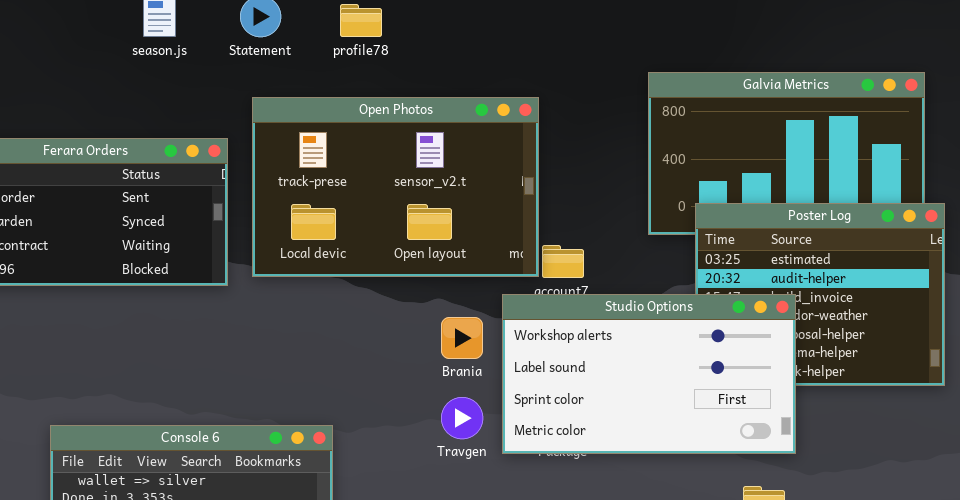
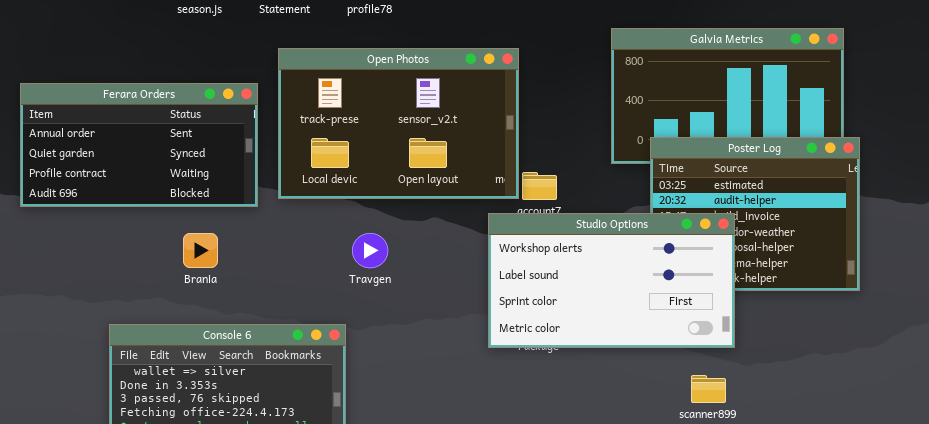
Brania: [441,317,483,359] -> [183,233,218,268], moved
Travgen: [441,397,483,439] -> [352,233,388,268], moved

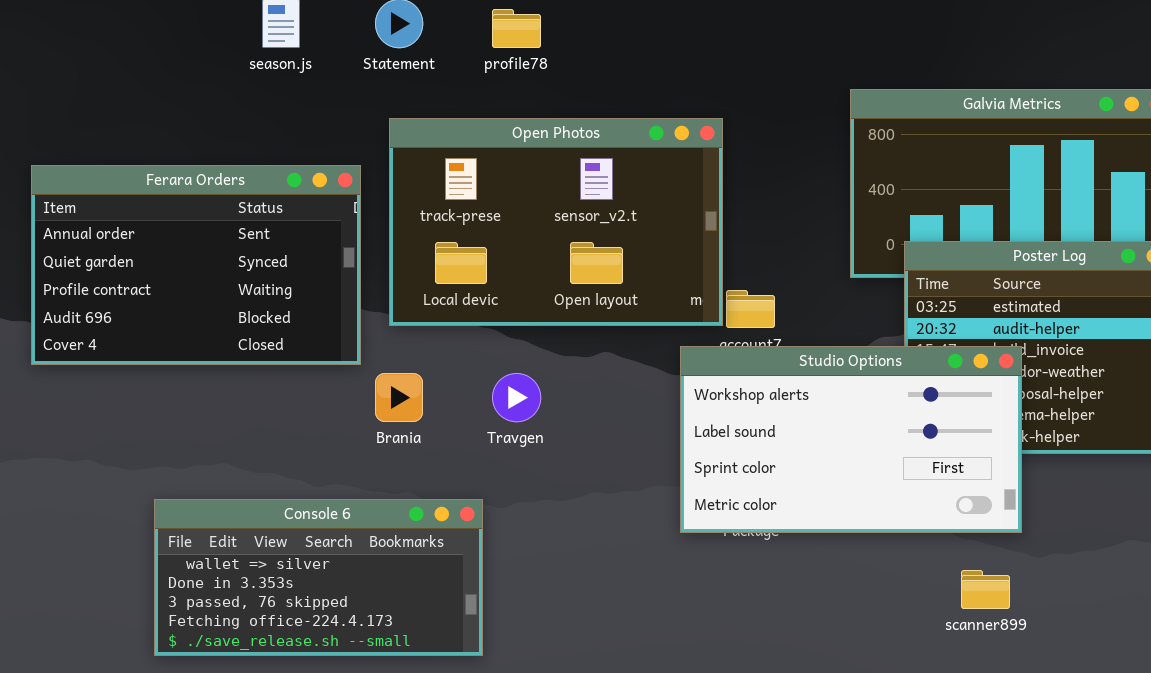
Ferara Orders: [20,83,258,207] -> [31,165,361,365], resized
Brania: [183,233,218,268] -> [375,373,423,422], moved

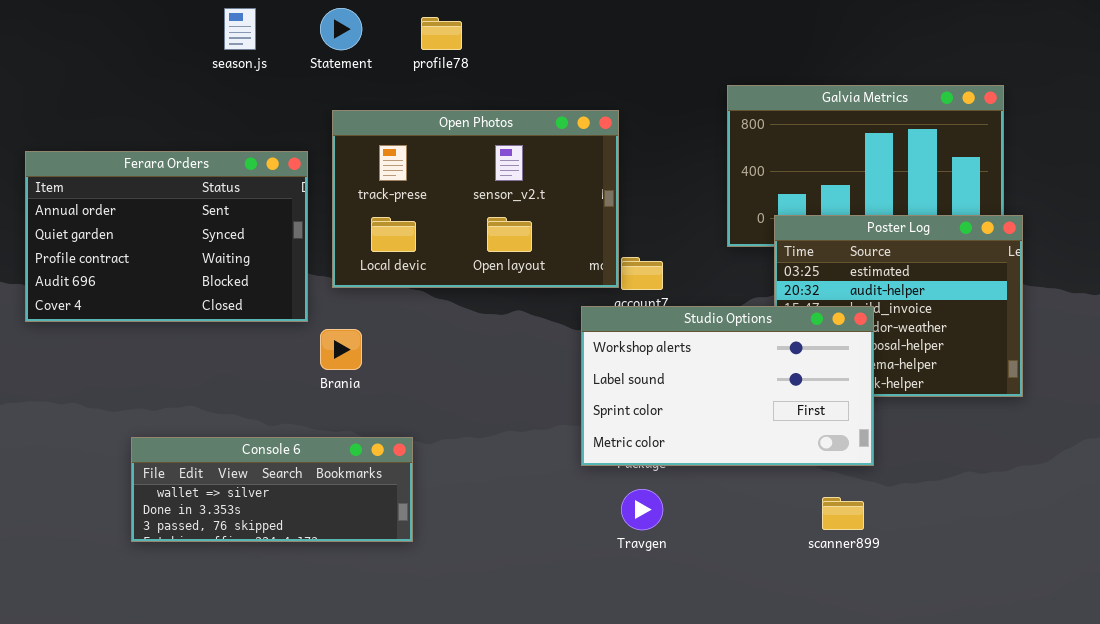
Travgen: [492,373,541,422] -> [621,489,663,530], moved
Console 6: [154,499,483,656] -> [131,437,413,542], resized

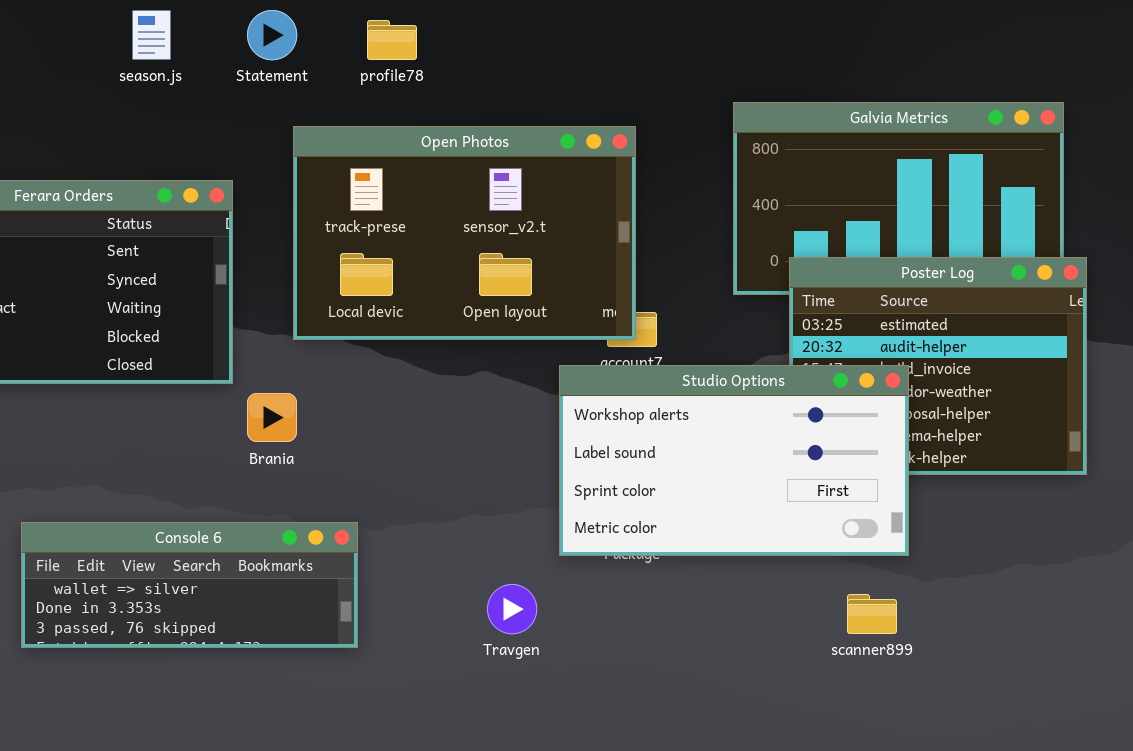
Open Photos: [332,110,619,288] -> [293,126,636,340], moved
Travgen: [621,489,663,530] -> [487,584,537,634], moved

